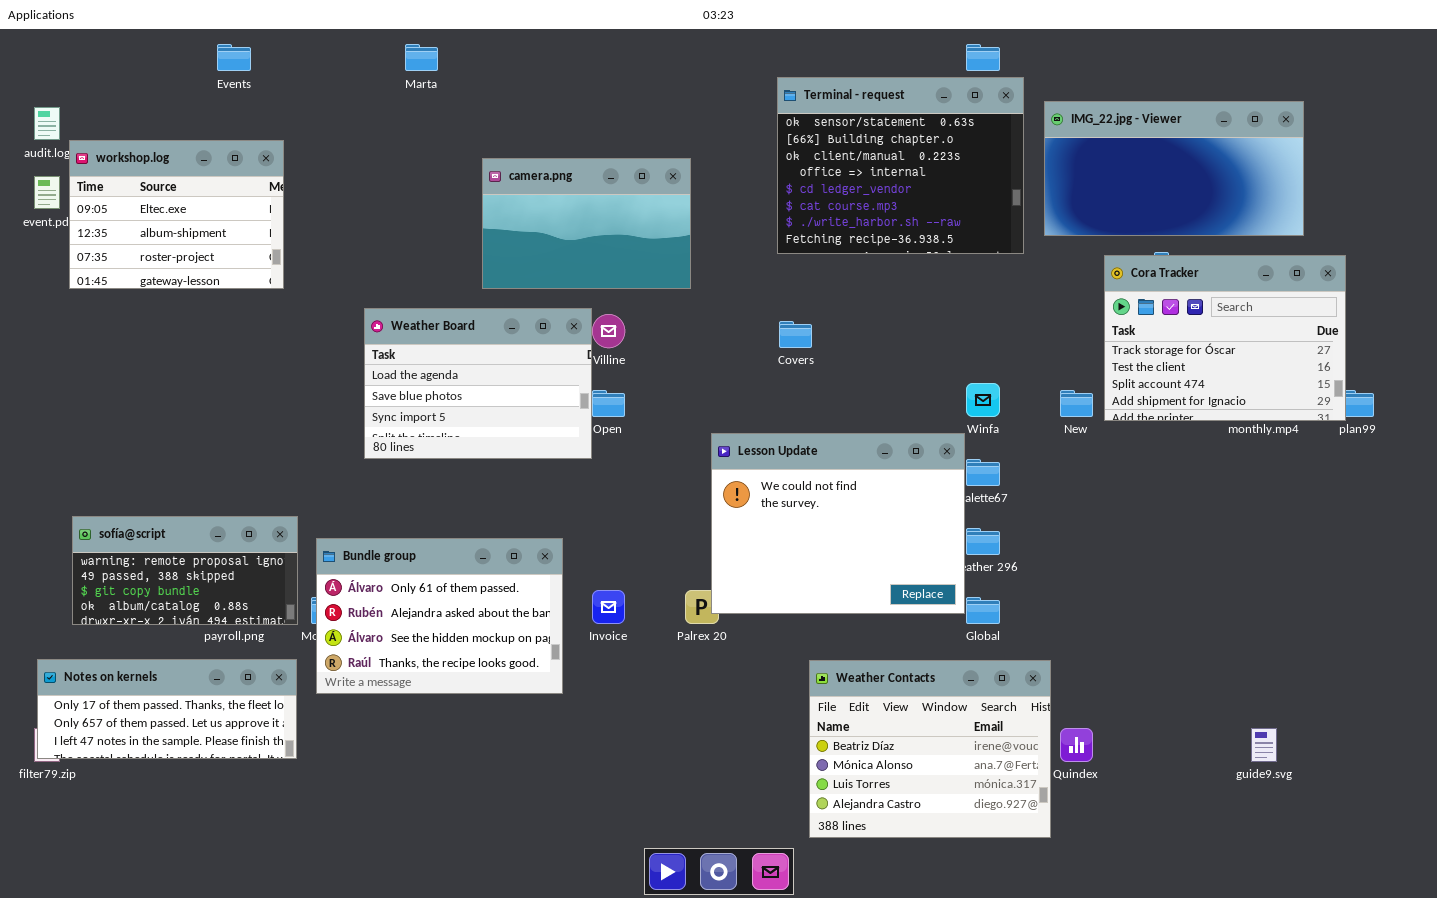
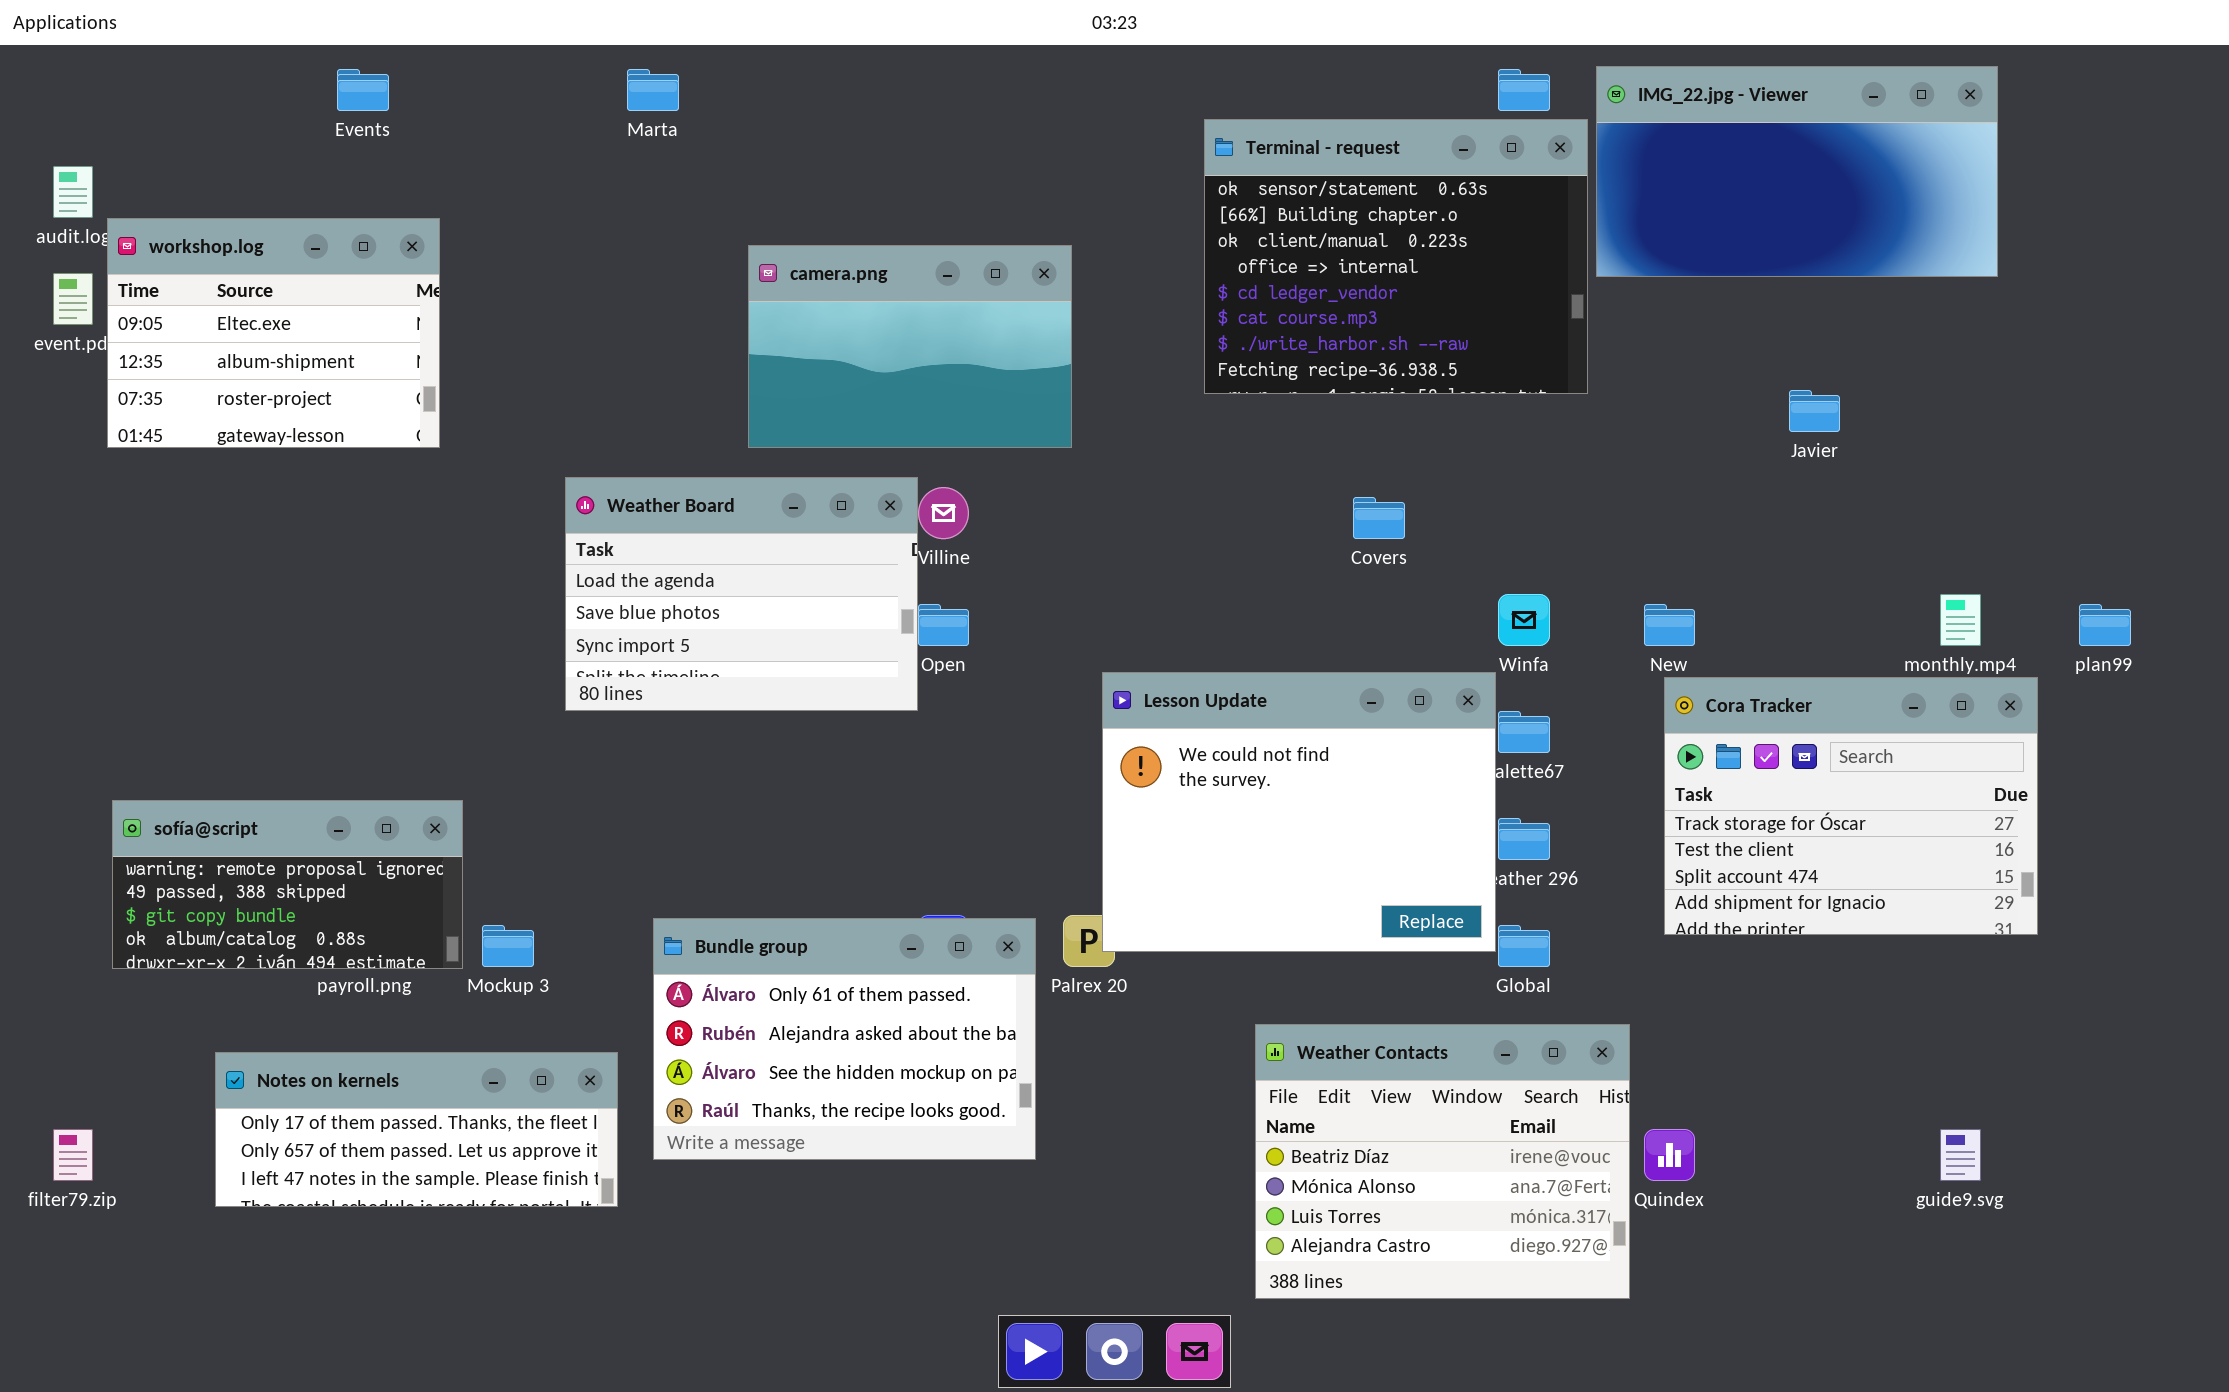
IMG_22.jpg - Viewer: [1044,101,1304,236] -> [1596,66,1998,277], moved
Cora Tracker: [1104,255,1346,421] -> [1664,677,2038,935], moved
Covers: [779,321,812,348] -> [1353,497,1405,539], moved
Bundle group: [316,538,563,694] -> [653,918,1036,1160], moved
Notes on kernels: [37,659,297,759] -> [215,1052,618,1207], moved

